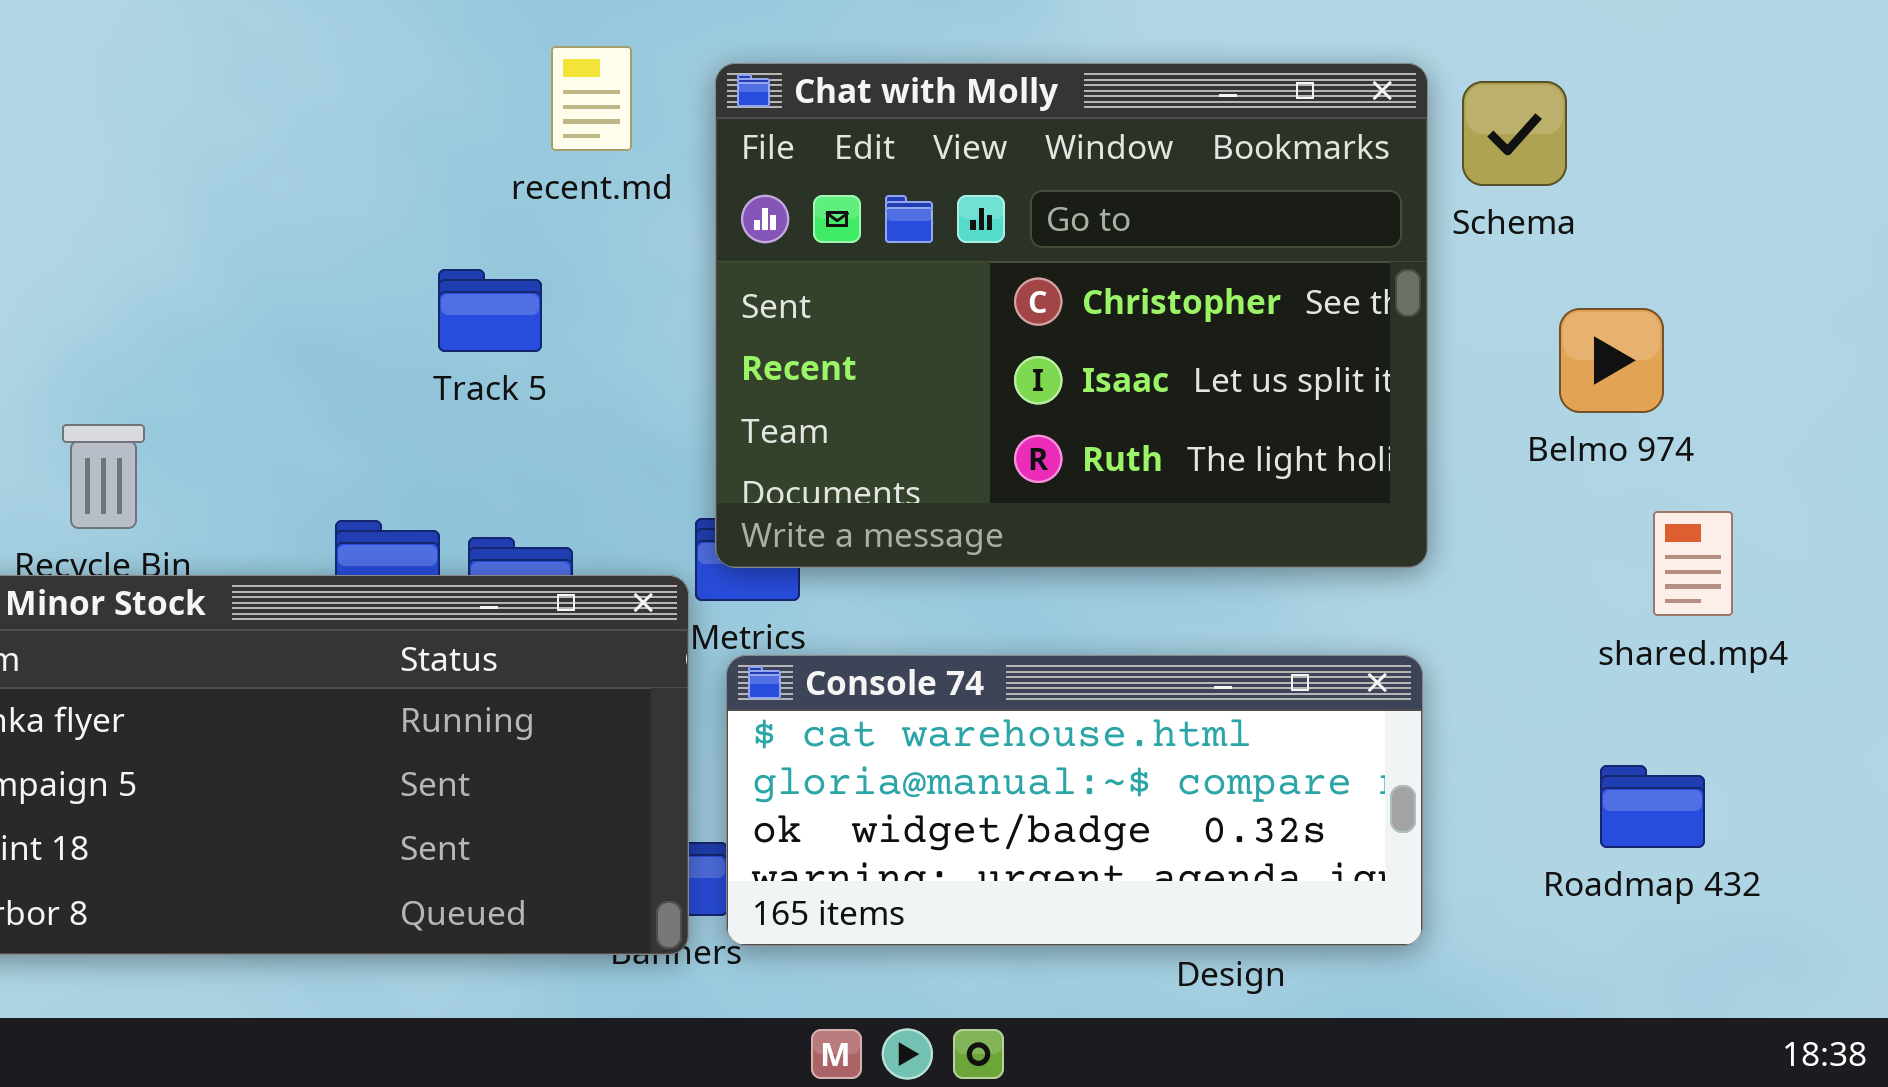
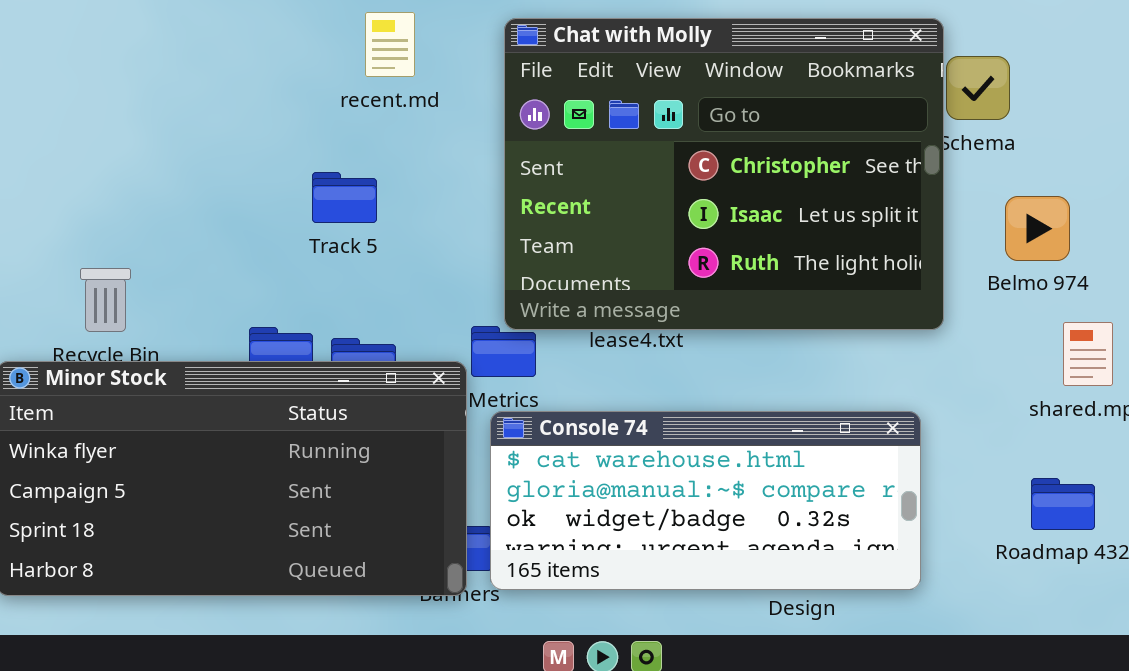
recent.md: [551,46,632,151] -> [365,12,415,77], moved
Chat with Molly: [715,63,1428,568] -> [504,18,944,330], moved

